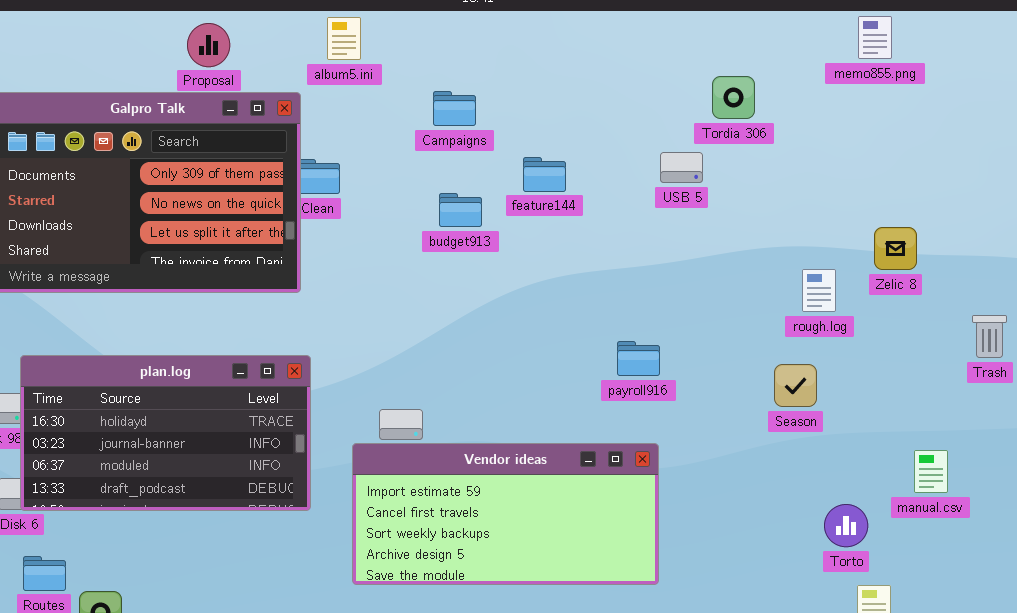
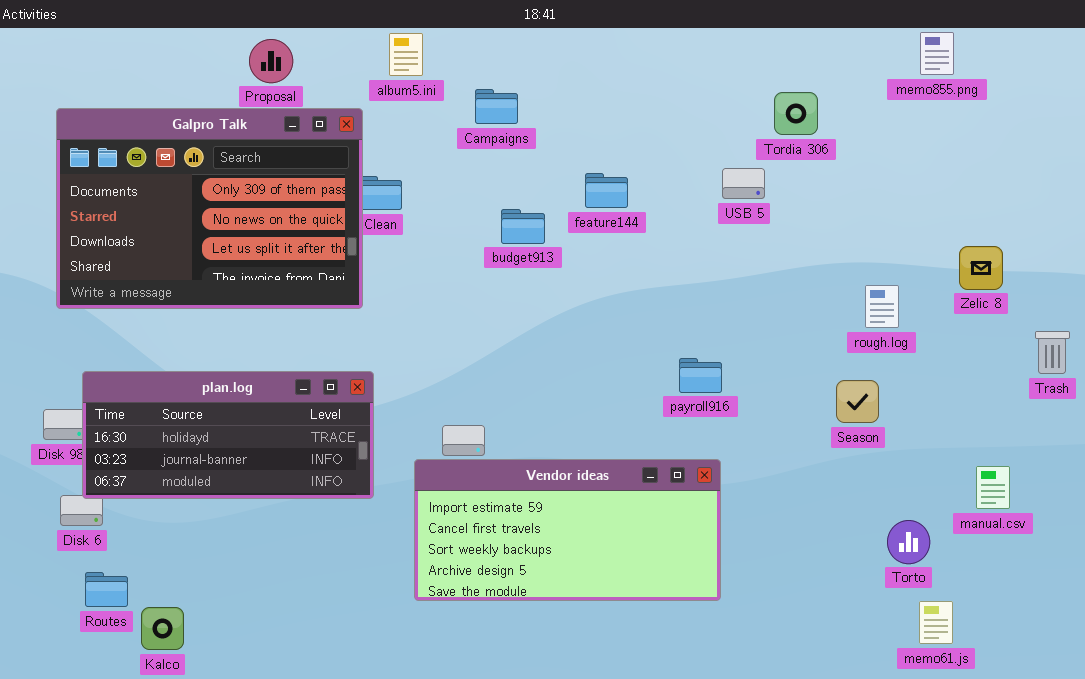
Campaigns: [433,91,476,126] -> [475,89,518,124], moved
Zelic 8: [874,227,917,270] -> [959,246,1003,290], moved
plan.log: [20,355,311,511] -> [82,371,374,499], resized

